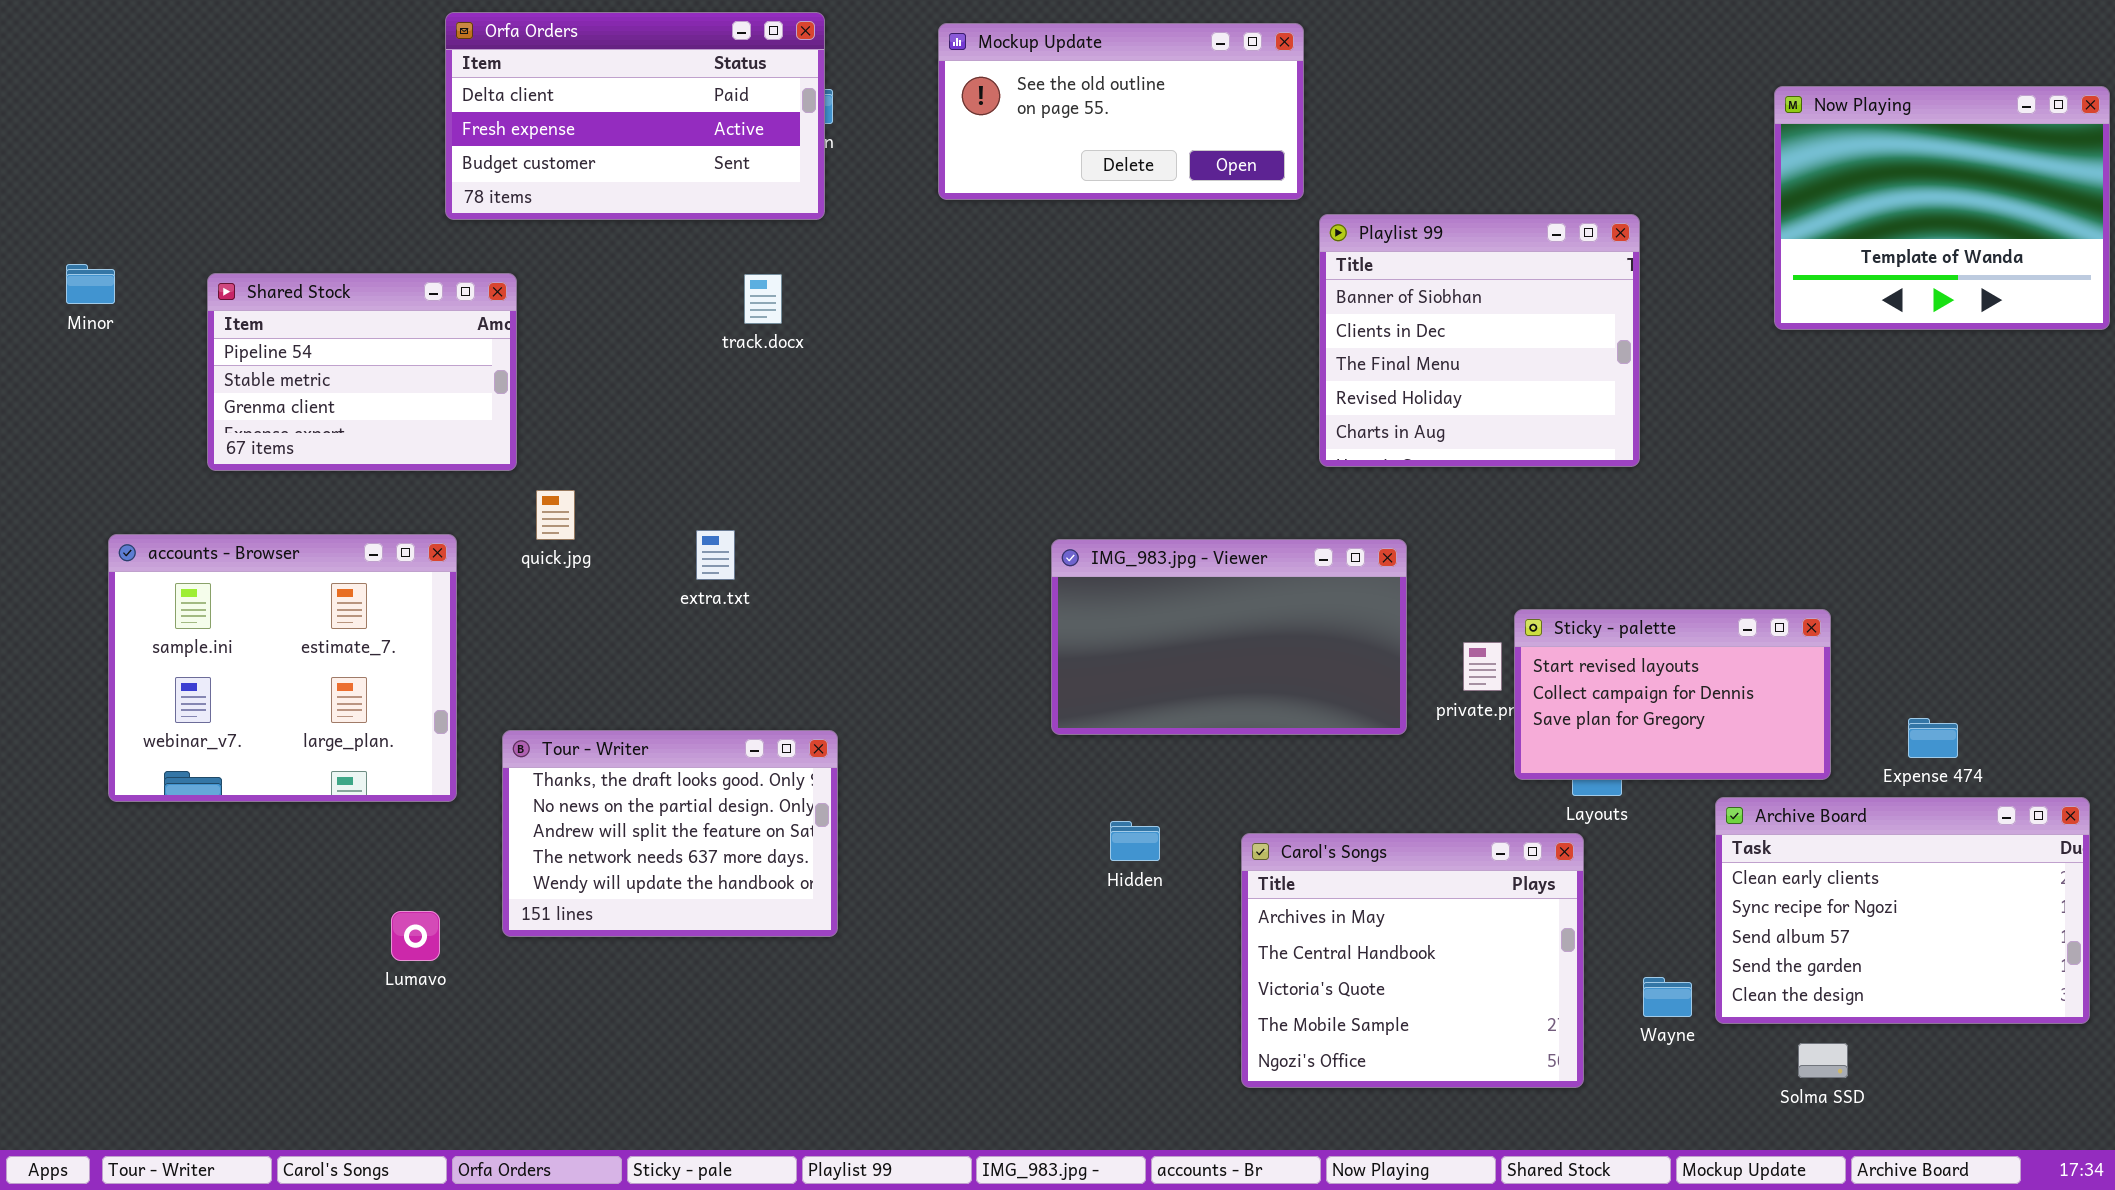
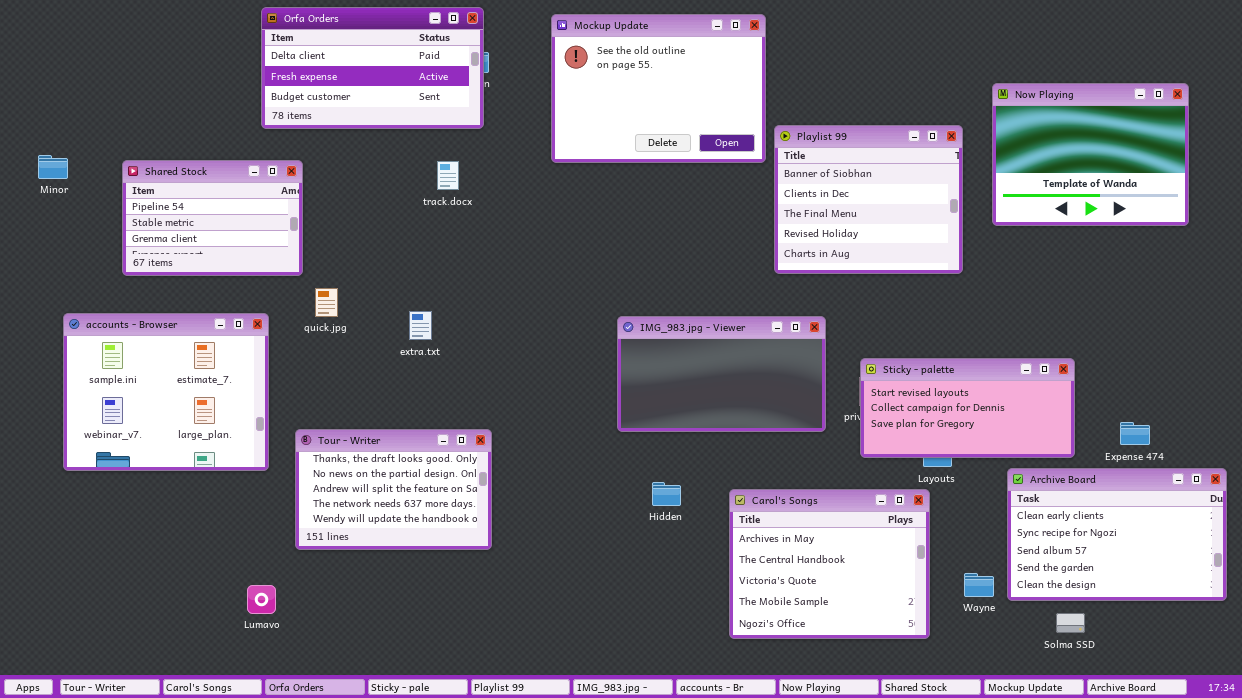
Mockup Update: [938,23,1304,200] -> [551,14,766,163], resized
Now Playing: [1774,86,2110,330] -> [992,83,1189,226], moved
Sticky - palette: [1514,609,1831,780] -> [860,358,1075,458], resized
Lumavo: [391,911,440,961] -> [247,585,276,614], moved

